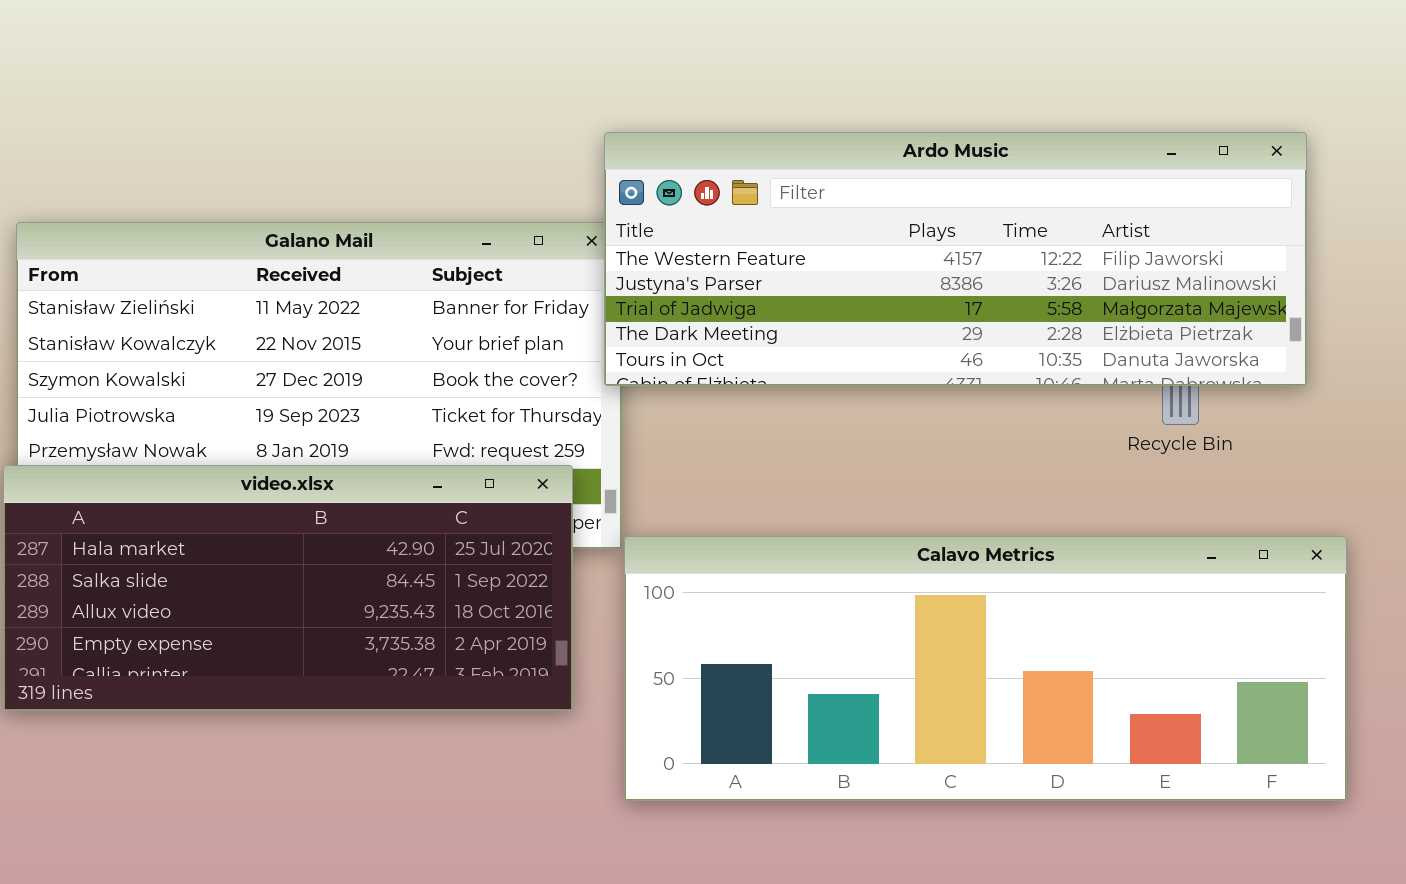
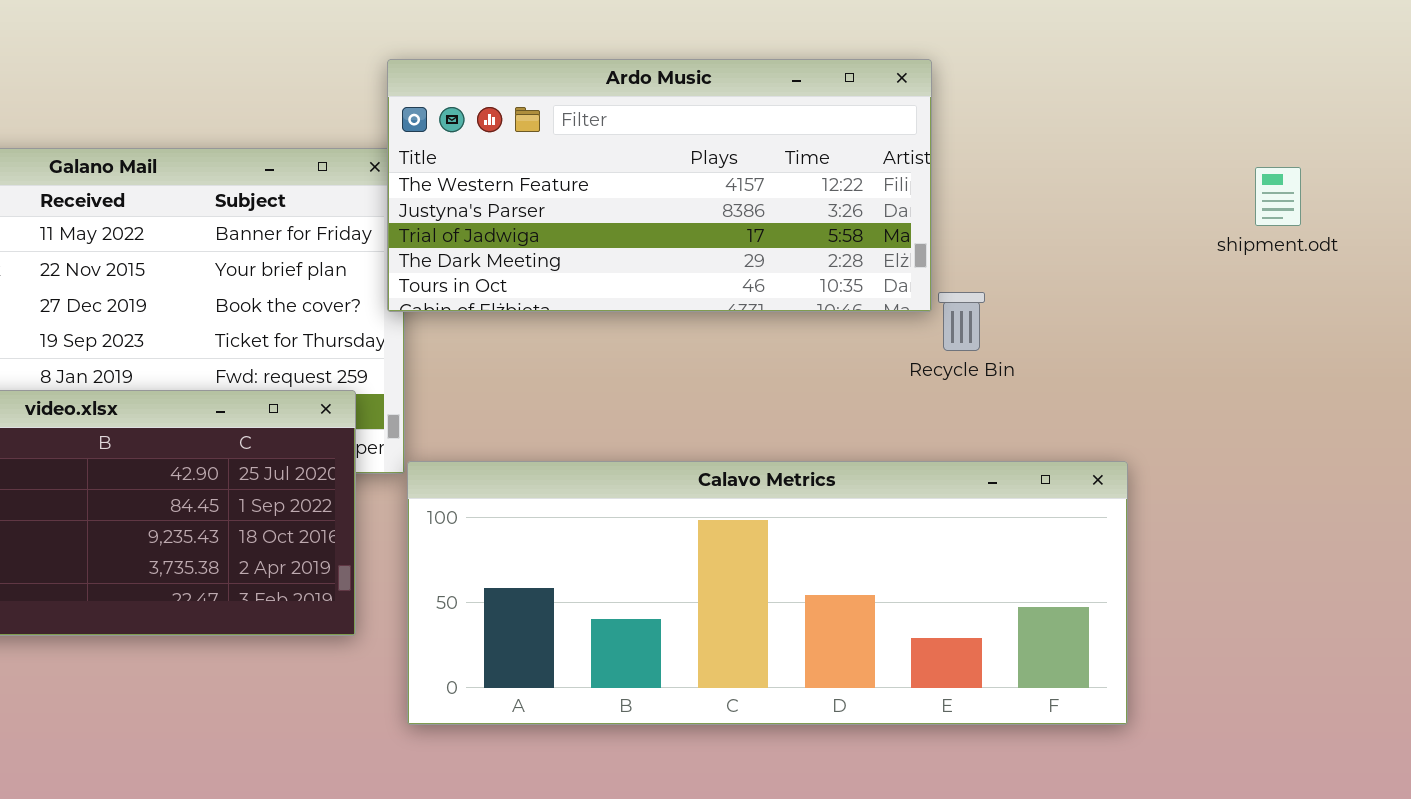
Ardo Music: [604,132,1307,386] -> [387,59,932,312], resized

